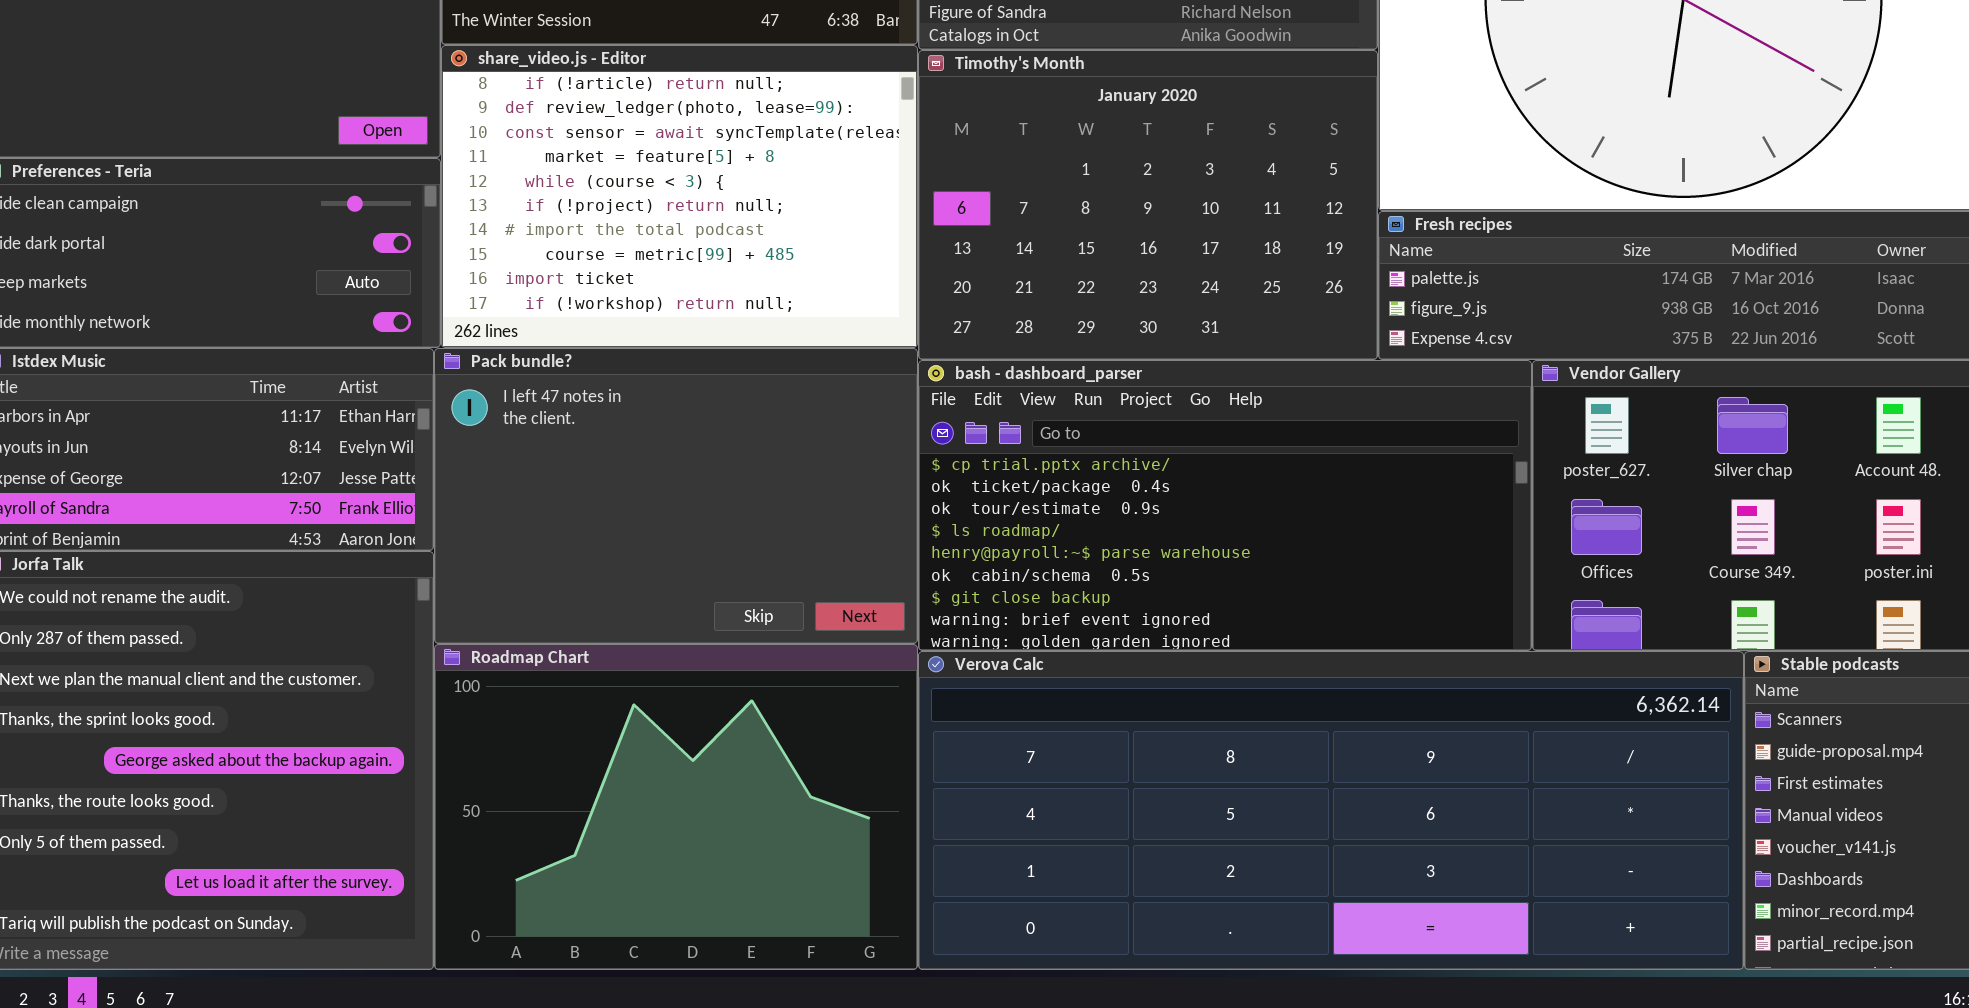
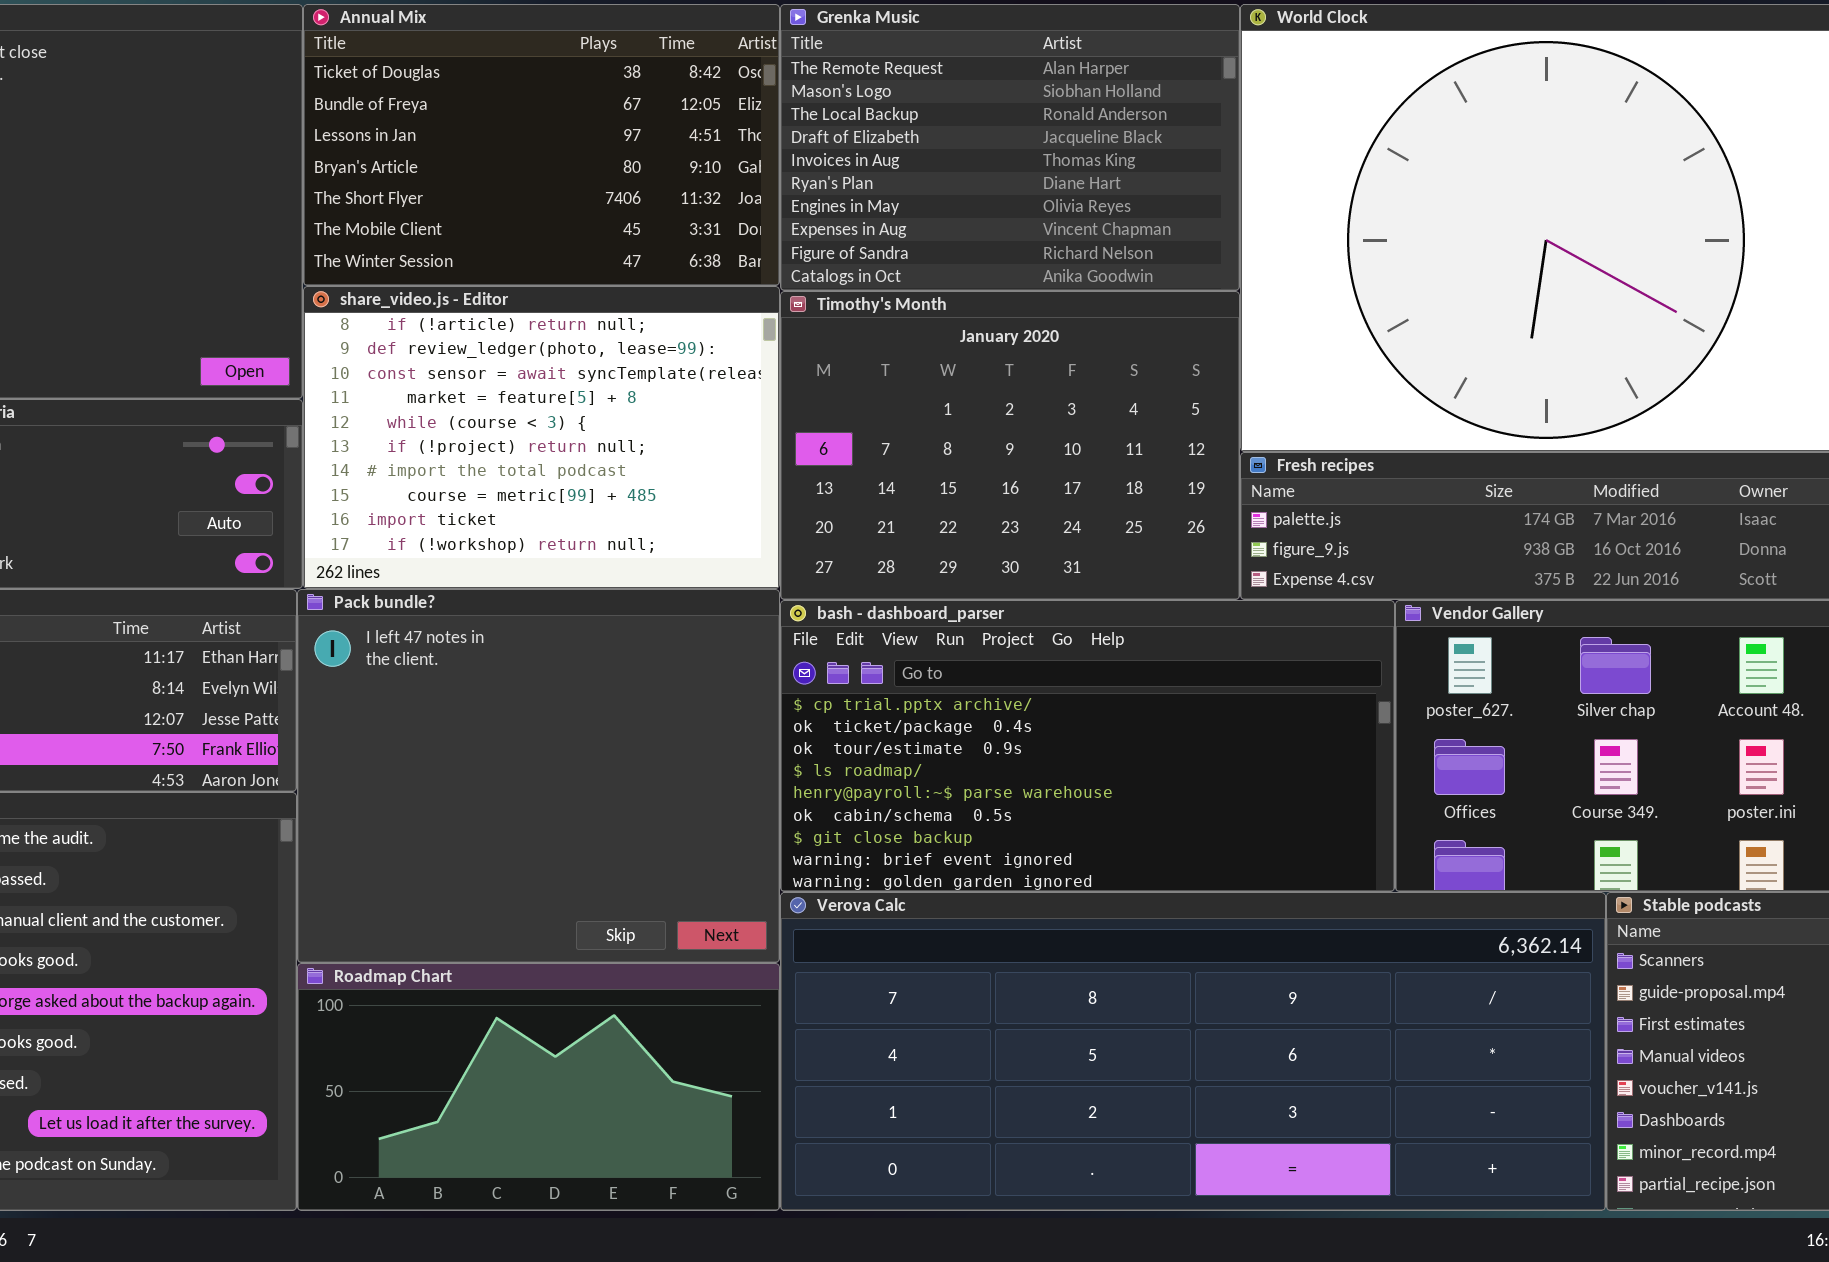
Pack bundle?: [434,348,918,644] -> [297,589,780,963], resized
Roadmap Chart: [434,644,918,970] -> [297,963,780,1211], resized

